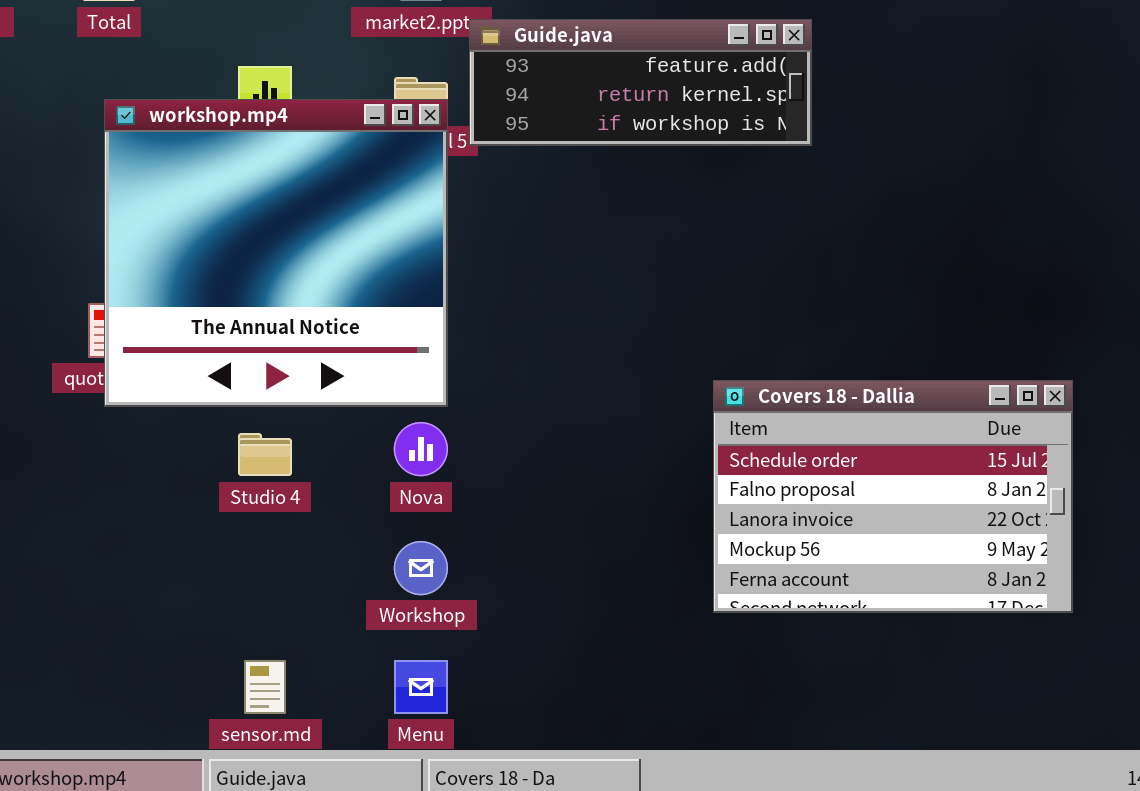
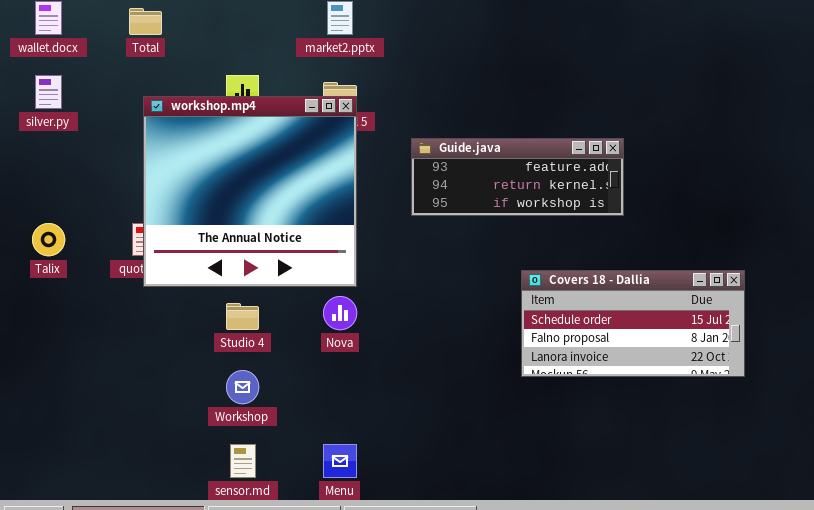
Guide.java: [469,19,812,146] -> [411,138,624,216], moved
Covers 18 - Dallia: [713,380,1073,613] -> [521,270,745,377], resized
Workshop: [394,541,448,595] -> [226,370,259,404], moved

